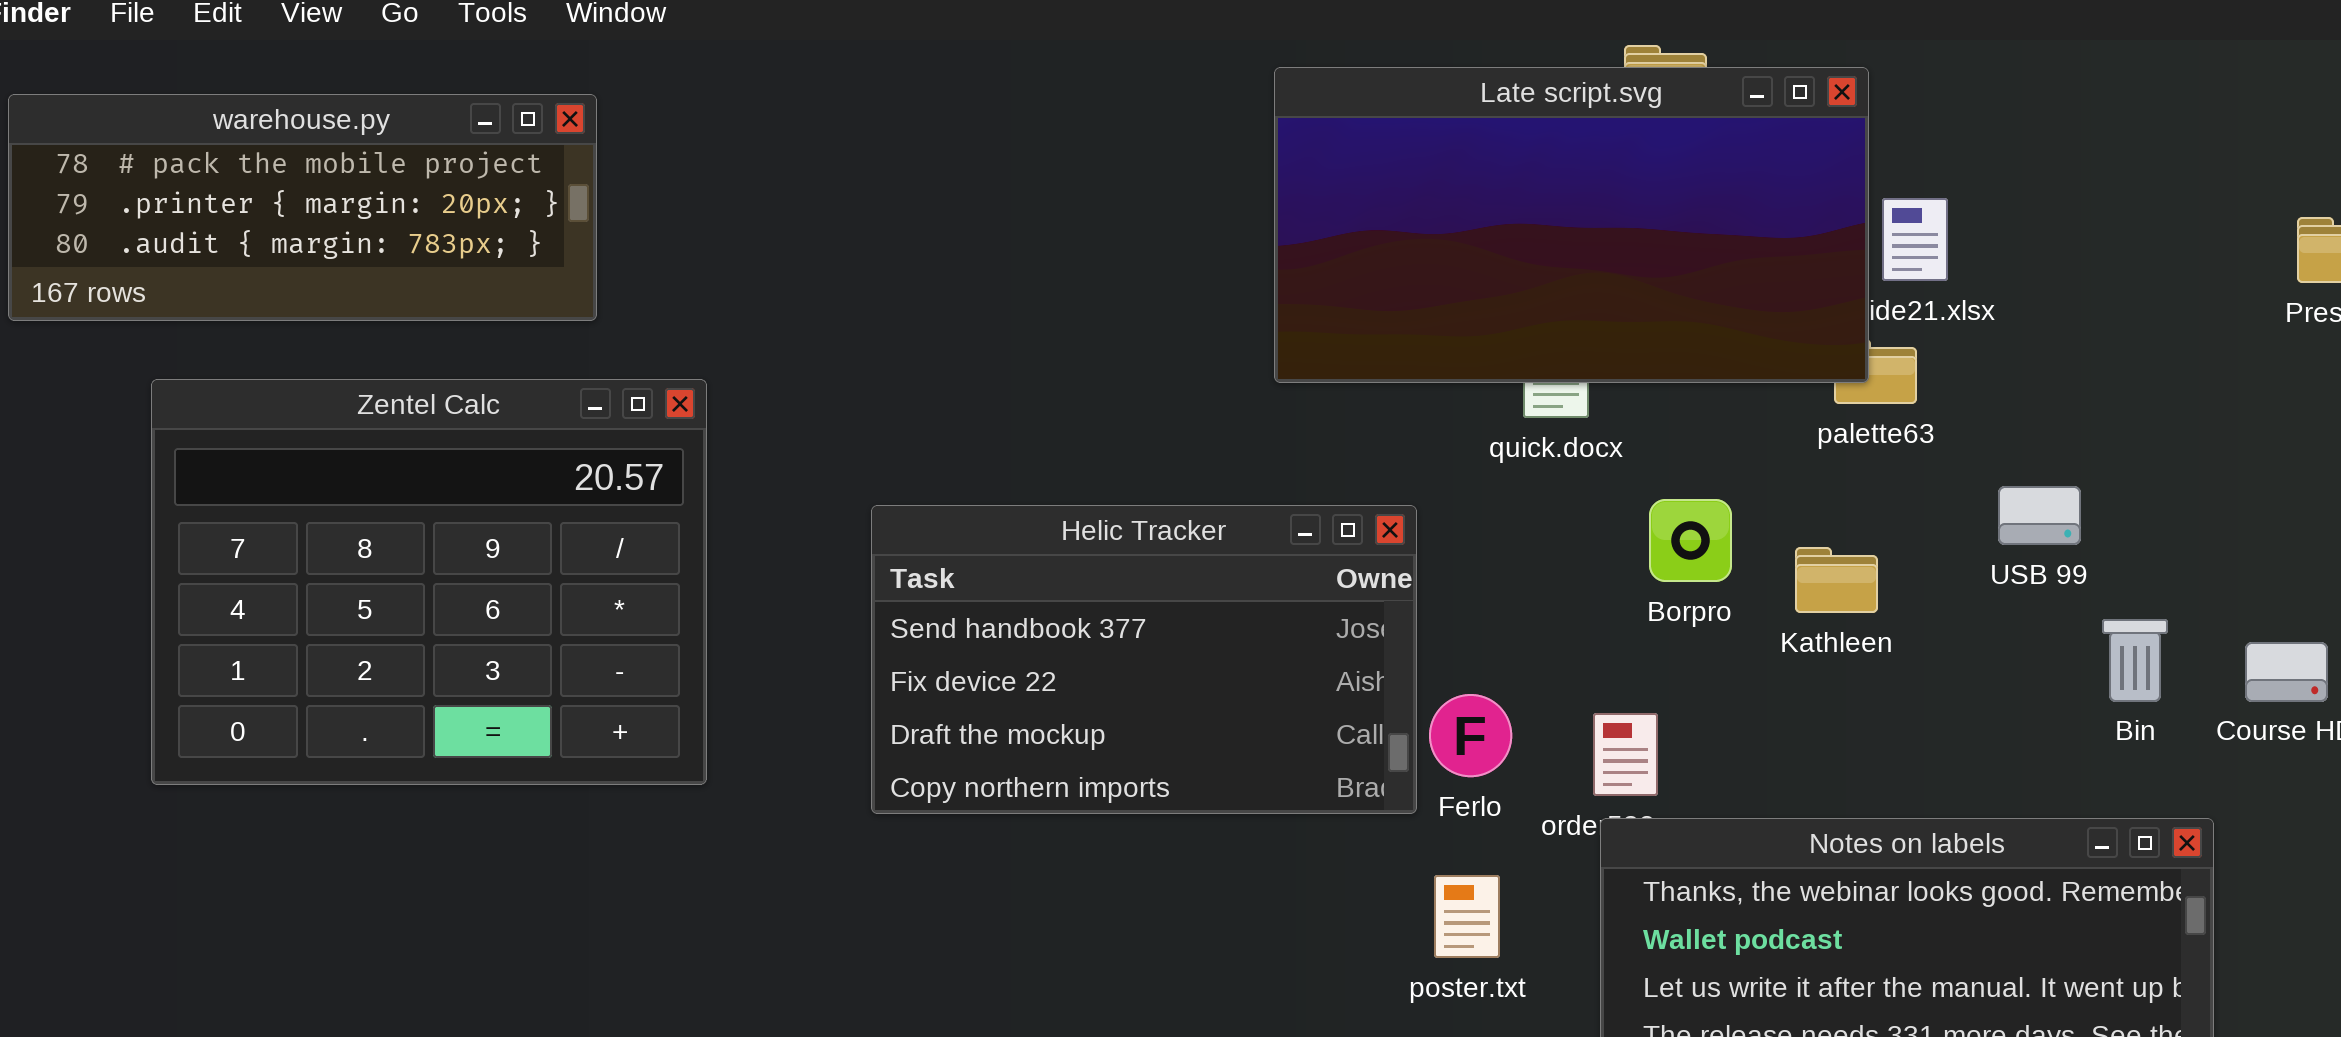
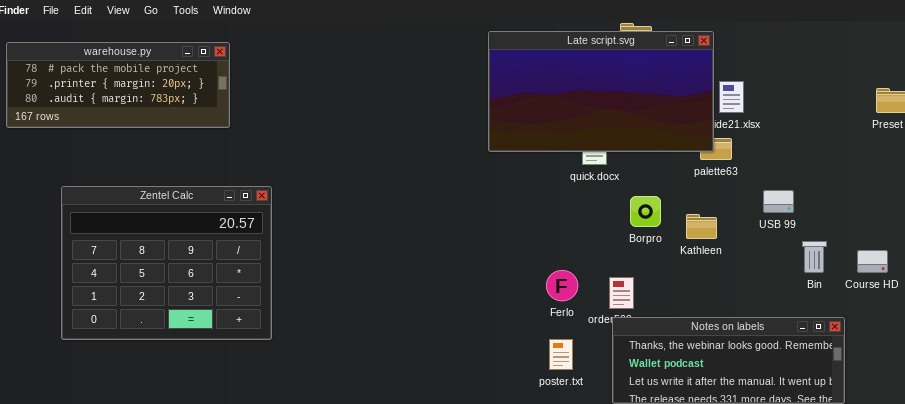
Zentel Calc: [151,379,707,785] -> [61,186,272,340], moved
Helic Tracker: [871,505,1417,814] -> none, closed

